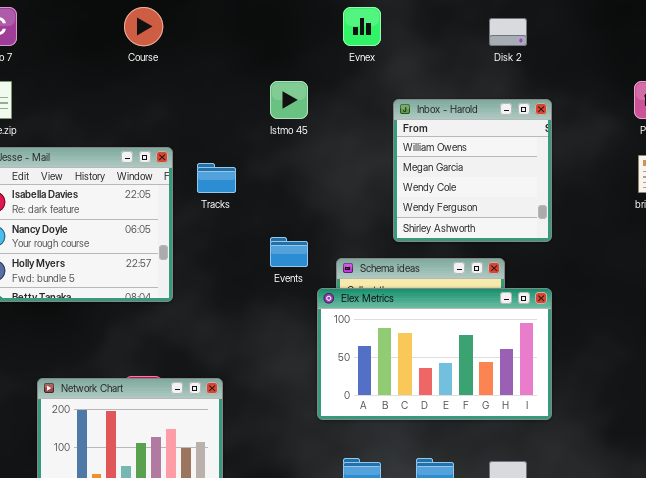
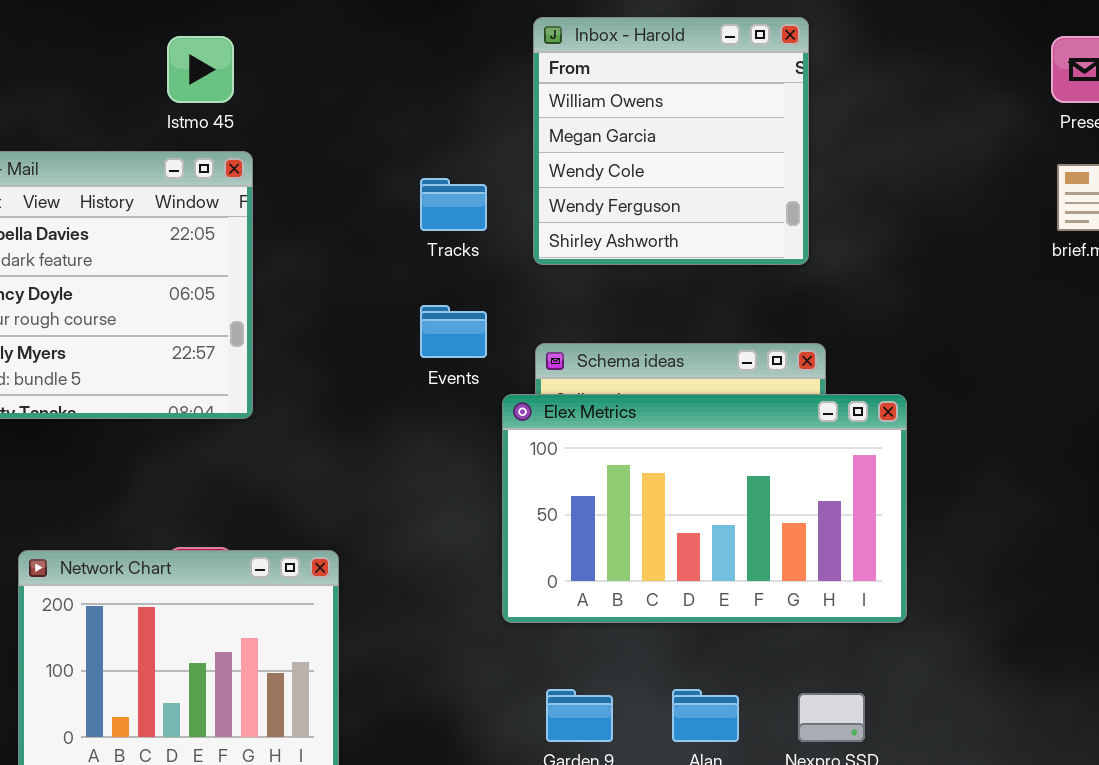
Istmo 45: [270,81,308,119] -> [167,36,234,103], moved
Inbox - Harold: [393,99,552,242] -> [533,17,809,265], moved
Tracks: [197,163,236,193] -> [420,178,487,231], moved

